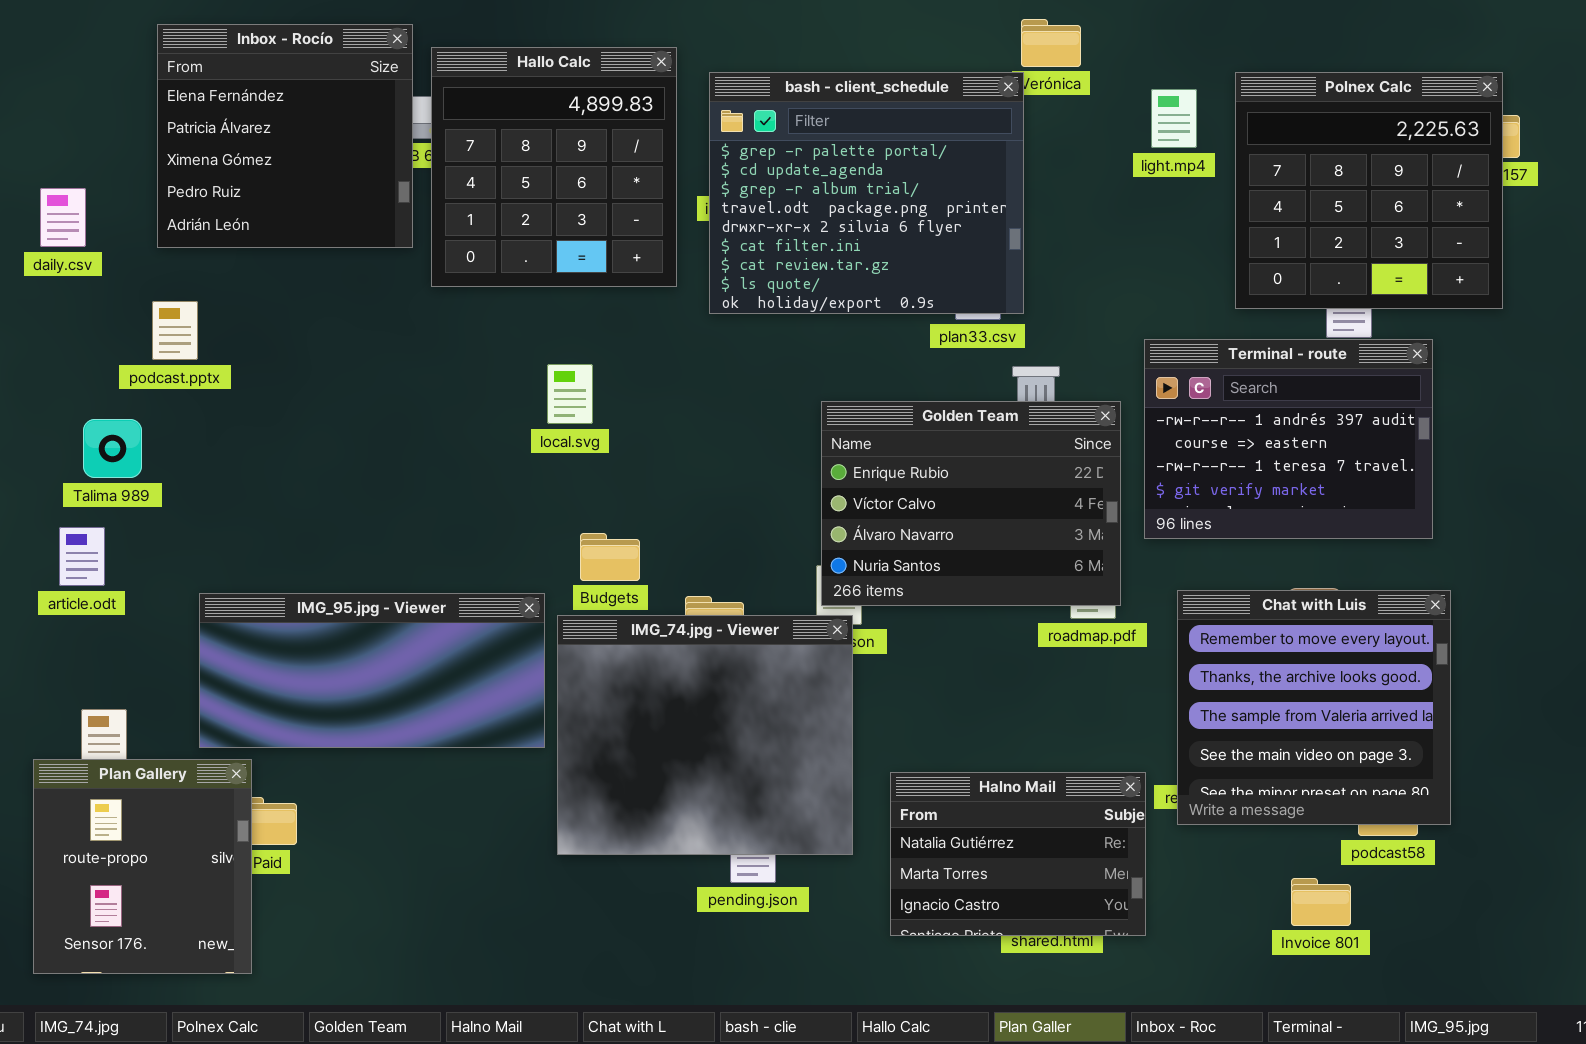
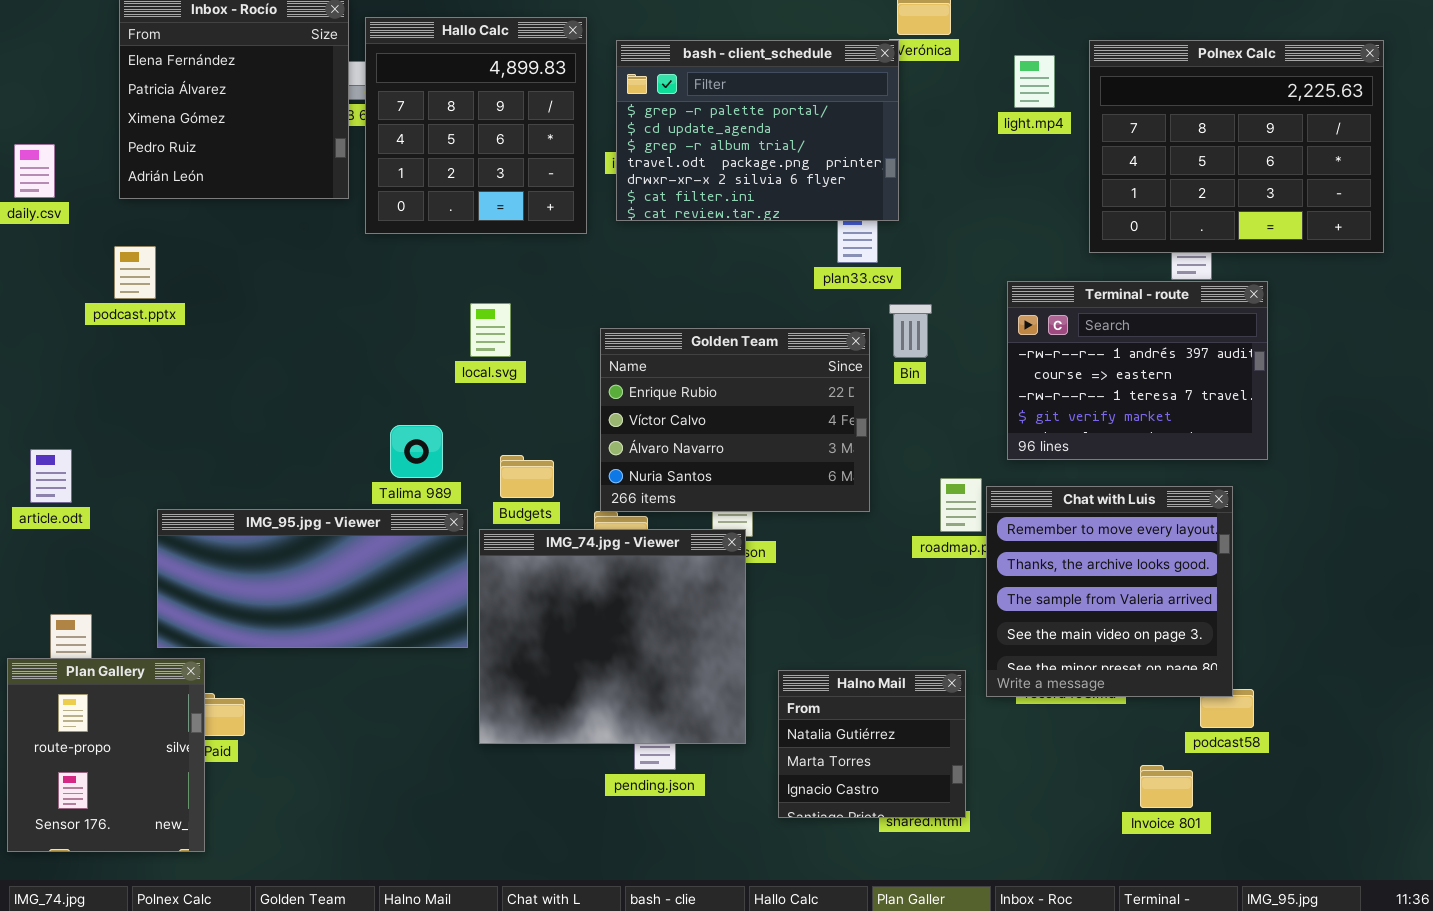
bash - client_schedule: [709,72,1024,314] -> [616,40,899,221], resized
Polnex Calc: [1235,72,1503,309] -> [1089,40,1384,253], resized
Golden Team: [821,401,1121,606] -> [600,328,870,512], moved
Talima 989: [83,419,142,478] -> [390,425,443,478], moved
Chat with Luis: [1177,590,1451,825] -> [986,486,1233,697], moved
Halno Mail: [890,772,1146,936] -> [778,670,966,818], resized

